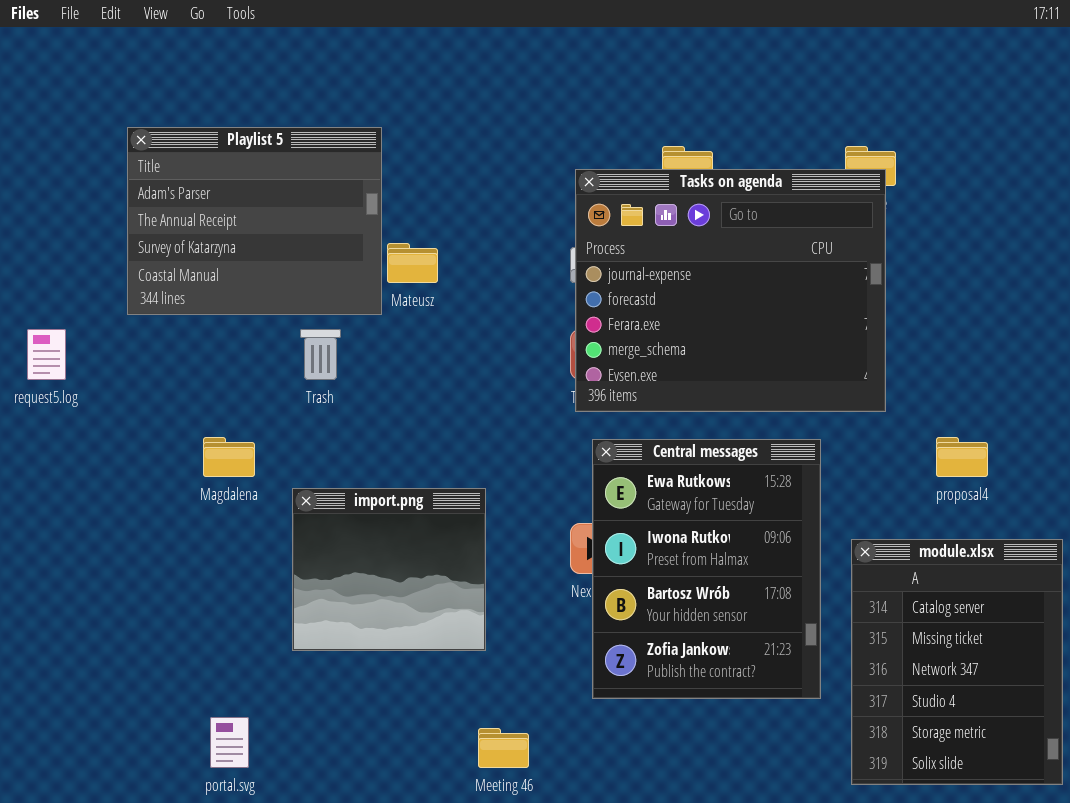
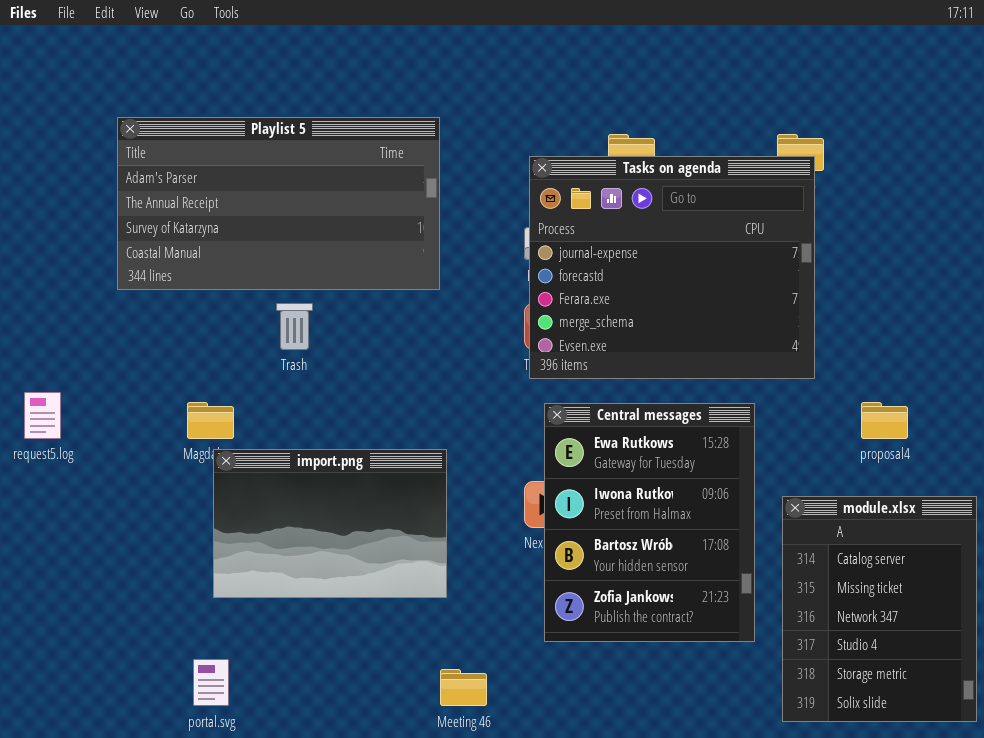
Playlist 5: [127,127,382,315] -> [117,117,440,290], resized
request5.log: [27,329,66,380] -> [24,392,61,439], moved
import.png: [292,488,486,651] -> [213,449,447,598], resized

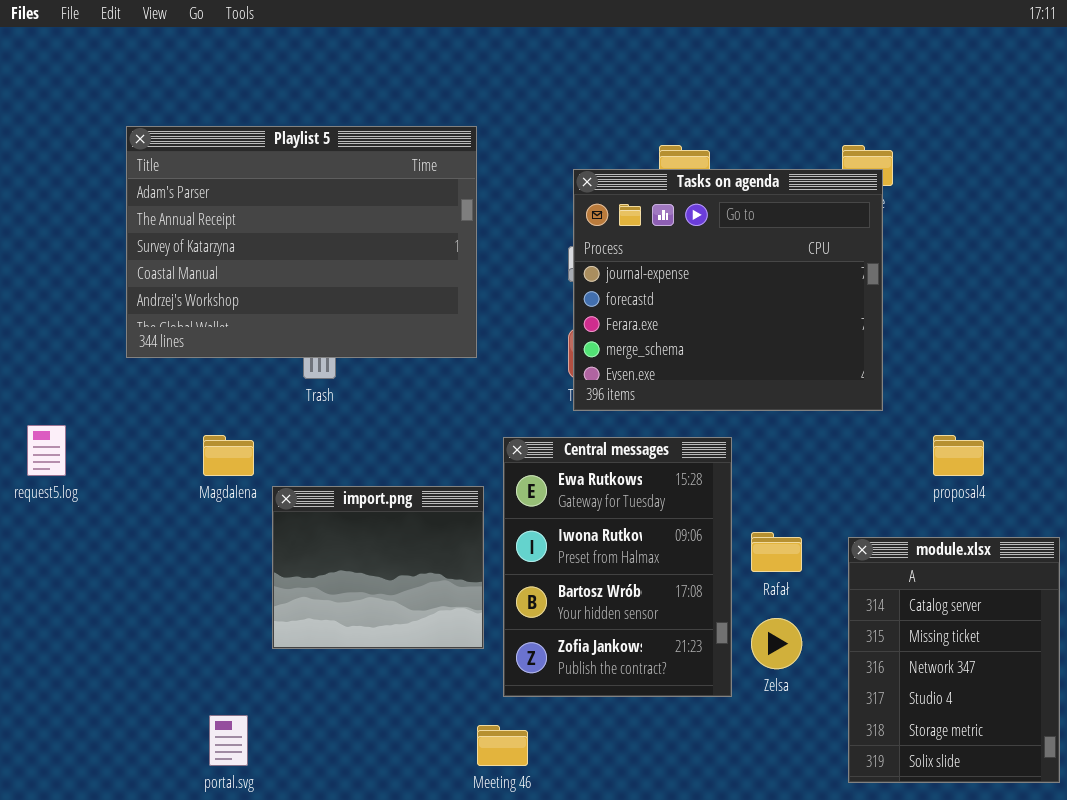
Playlist 5: [117,117,440,290] -> [126,126,477,358], resized
Central messages: [544,403,755,642] -> [503,437,732,697], moved
import.png: [213,449,447,598] -> [272,486,484,649], resized

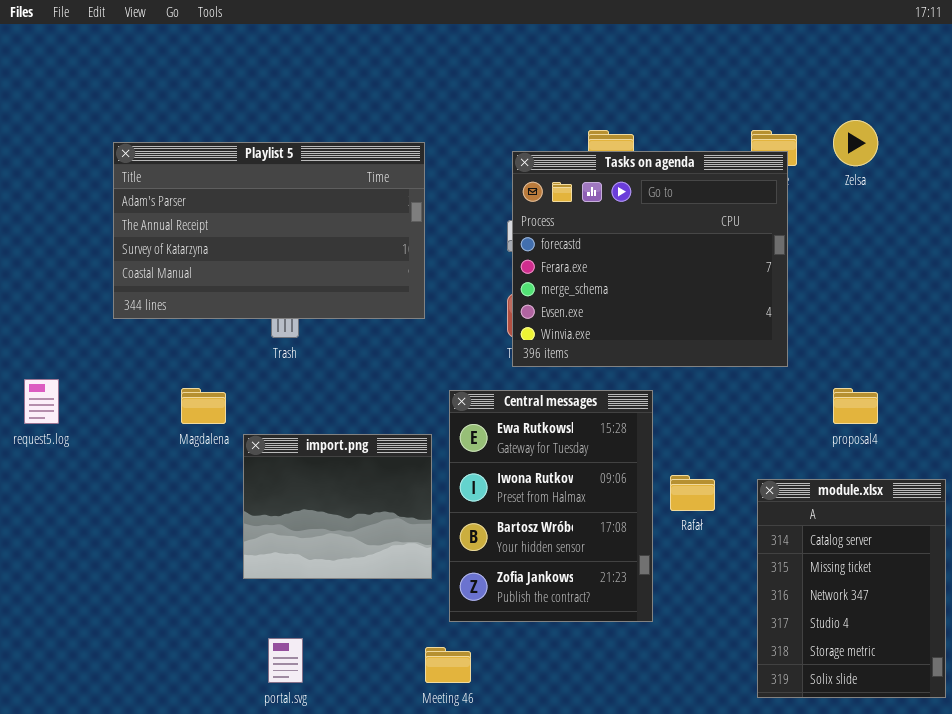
Playlist 5: [126,126,477,358] -> [113,142,425,319], resized
Tasks on agenda: [573,169,883,411] -> [512,151,788,367], scrolled down 1 row
Zelsa: [751,618,802,669] -> [833,120,878,166], moved
portal.svg: [209,715,248,766] -> [268,638,303,683], moved

